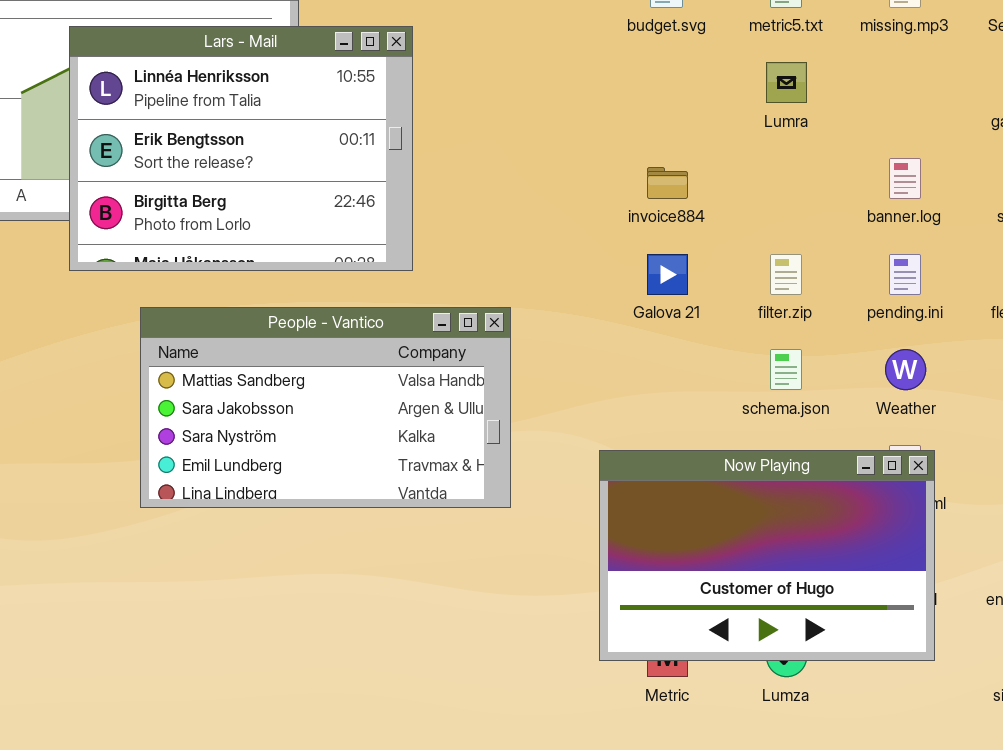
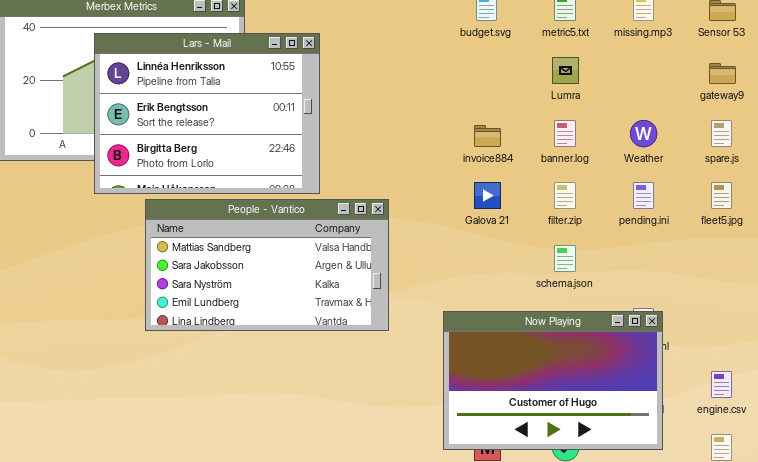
banner.log: [889,158,921,199] -> [554,120,576,147], moved
People - Vantico: [140,307,511,508] -> [145,199,389,331], moved
Weather: [885,349,926,390] -> [630,120,657,147], moved

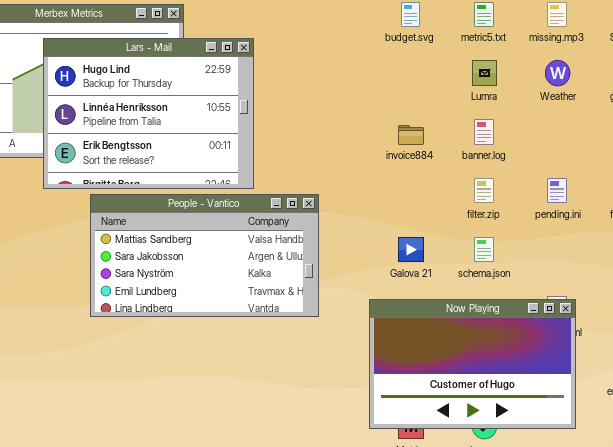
Lars - Mail: [94,33,320,194] -> [43,38,254,189], scrolled up 1 row
Weather: [630,120,657,147] -> [545,60,570,86], moved
Galova 21: [474,182,501,209] -> [398,237,424,262], moved

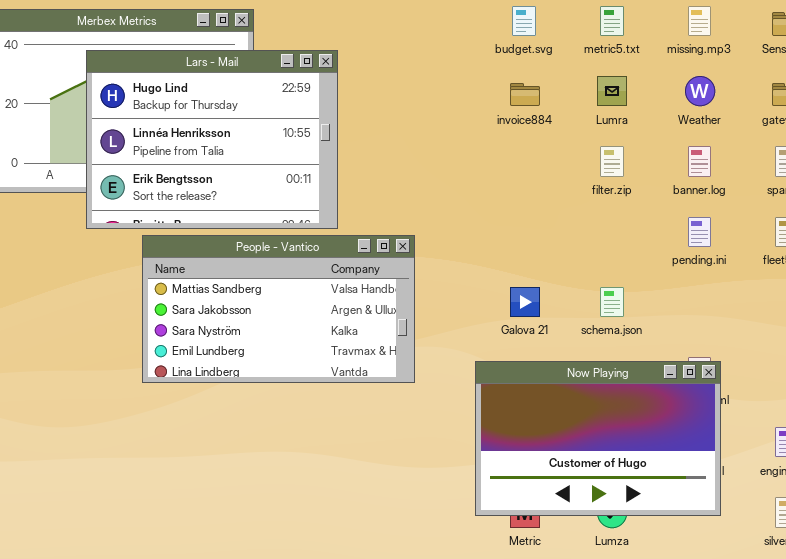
banner.log: [474,119,494,145] -> [688,146,711,177], moved
invoice884: [398,125,424,145] -> [510,83,540,106], moved
filter.zip: [474,178,494,203] -> [600,146,624,177], moved

